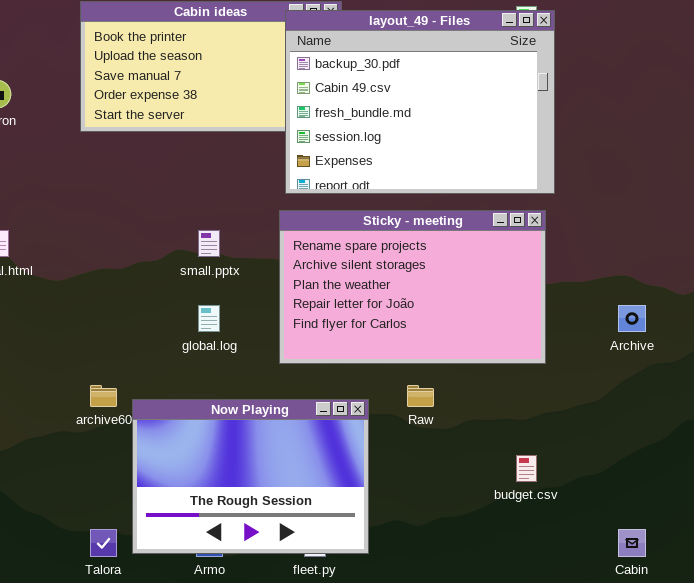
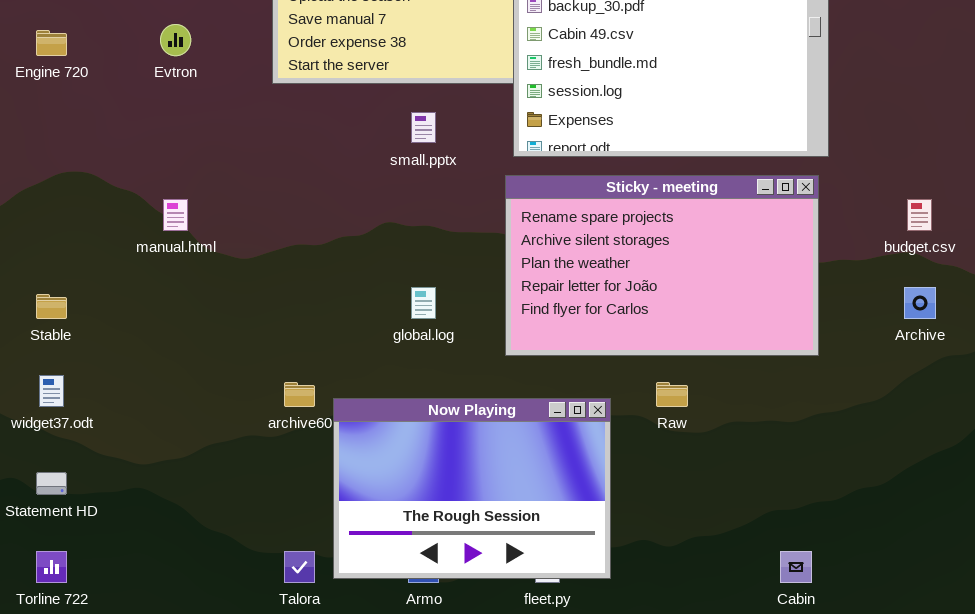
small.pptx: [198,230,220,257] -> [411,112,436,143], moved
budget.csv: [516,455,537,482] -> [907,199,932,231], moved
Cabin: [618,529,646,557] -> [780,551,812,583], moved

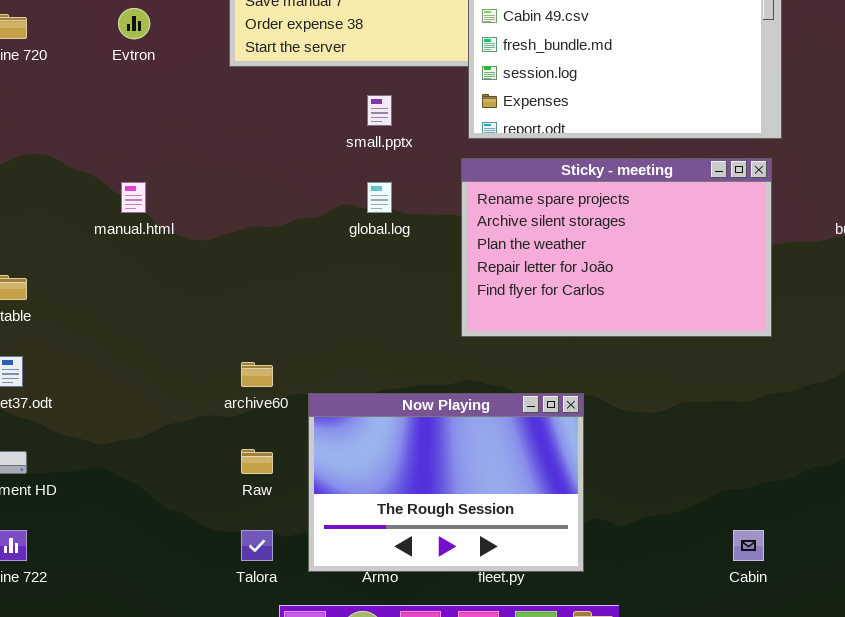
global.log: [411,287,436,319] -> [367,182,392,213], moved
Raw: [656,382,688,407] -> [241,449,273,474], moved
Now Playing: [333,398,611,579] -> [308,393,584,572], moved

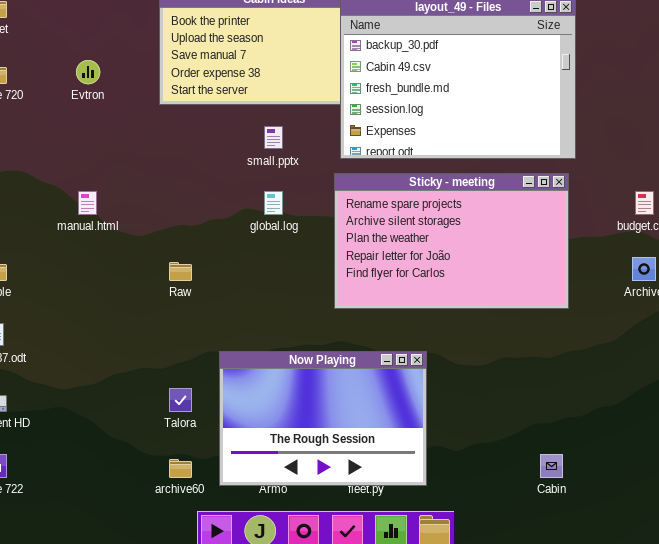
archive60: [241,362,273,387] -> [169,459,192,478], moved
Raw: [241,449,273,474] -> [169,262,192,281], moved
Talora: [241,530,273,561] -> [169,388,192,412], moved

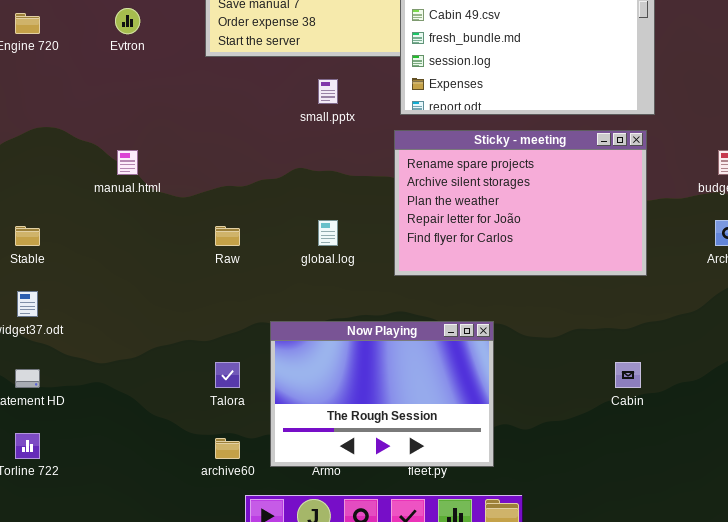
global.log: [264,191,283,215] -> [318,220,338,246], moved
Cabin: [540,454,563,478] -> [615,362,641,388], moved

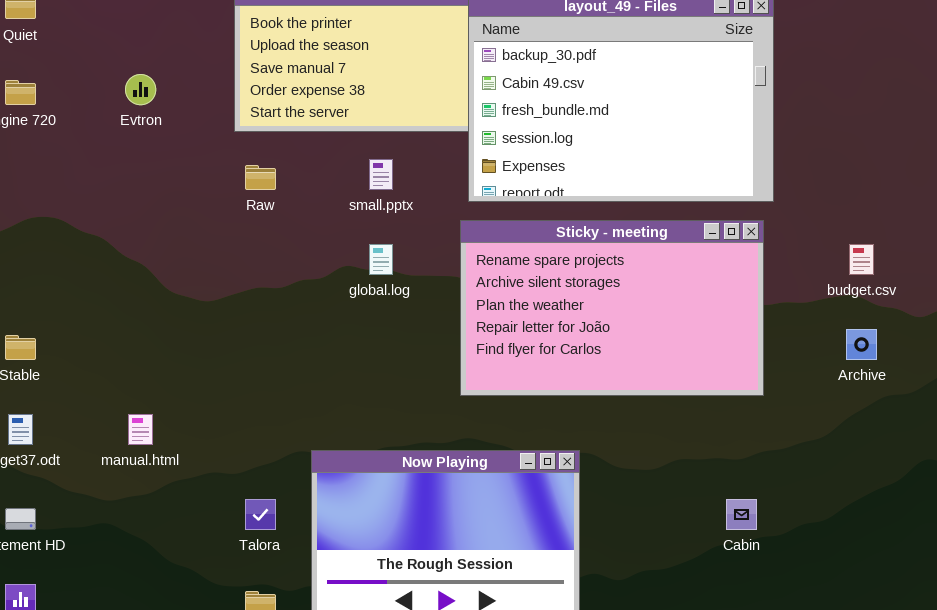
manual.html: [117,150,138,175] -> [128,414,153,445], moved
global.log: [318,220,338,246] -> [369,244,393,275], moved
Raw: [215,226,240,246] -> [245,165,276,190], moved

